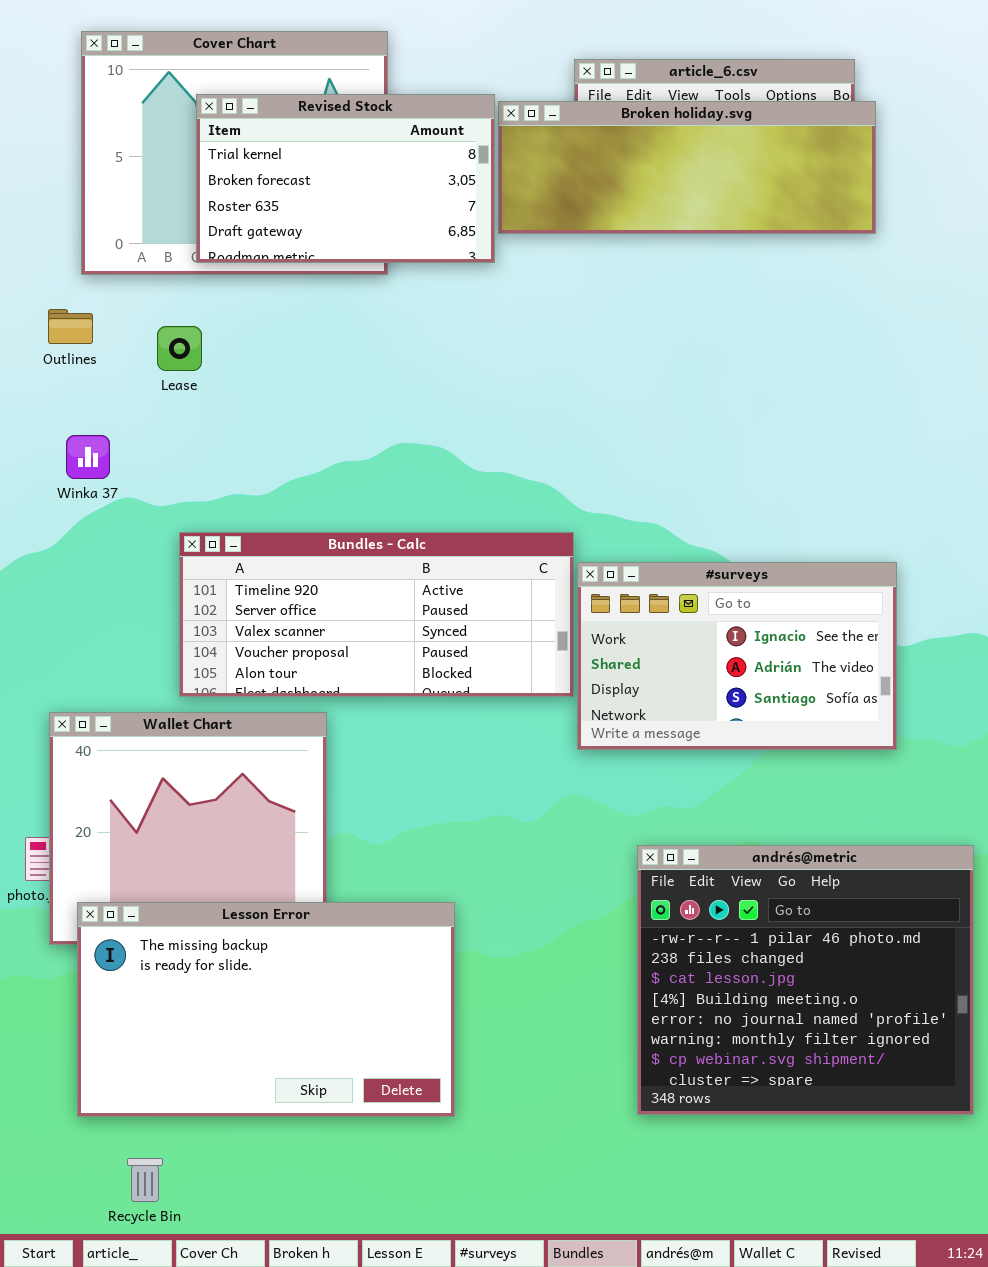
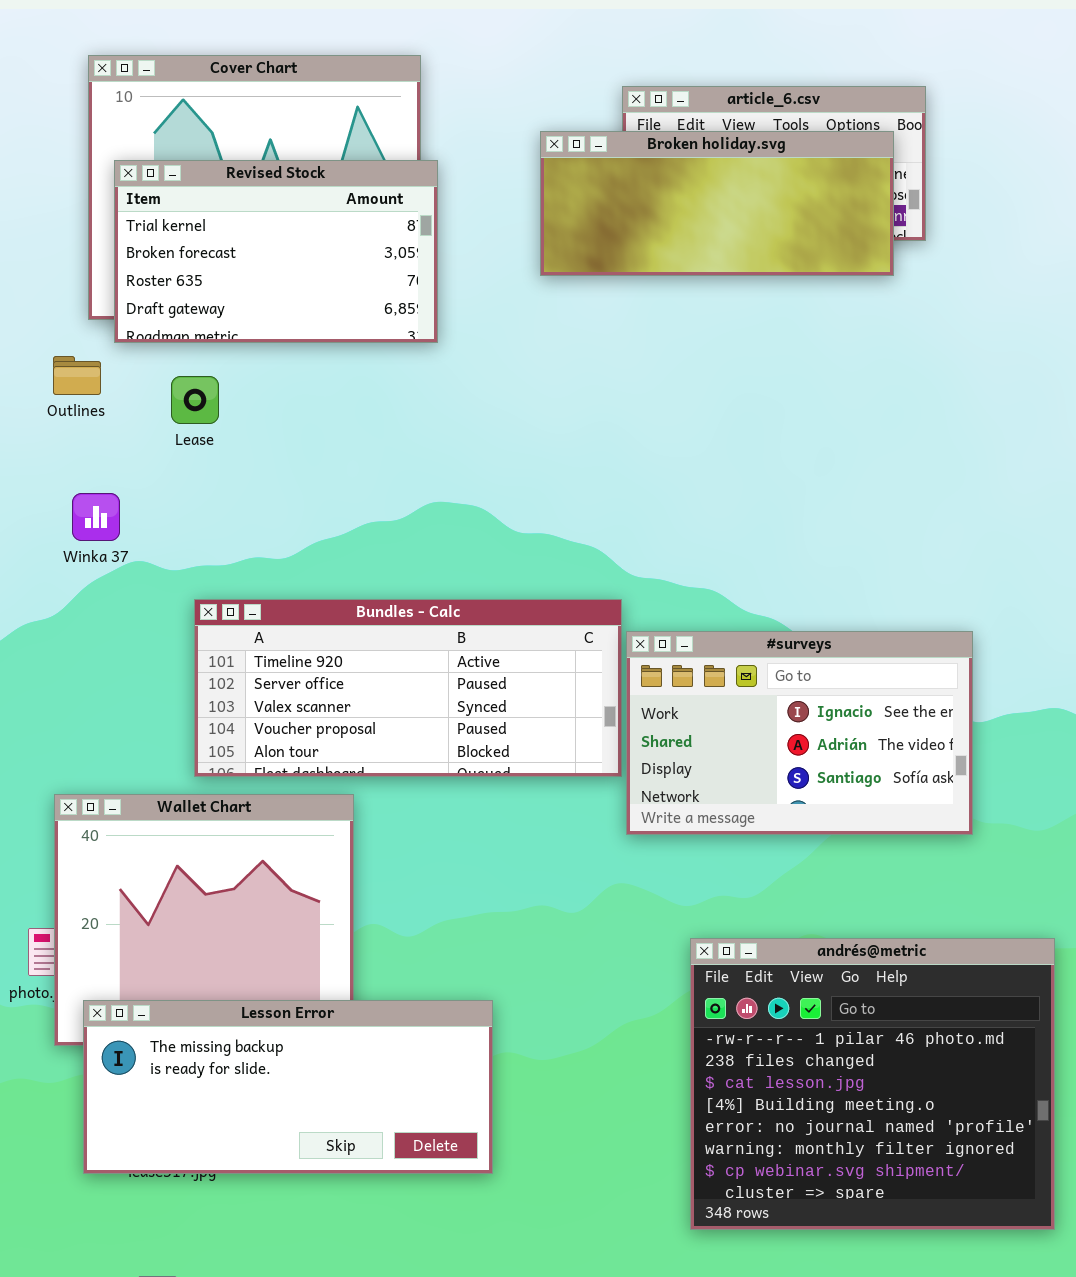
Revised Stock: [196,94,495,263] -> [114,160,438,343], moved
Broken holiday.svg: [498,101,876,234] -> [540,131,894,276], resized
Lesson Error: [77,902,455,1117] -> [83,1000,493,1174], resized

